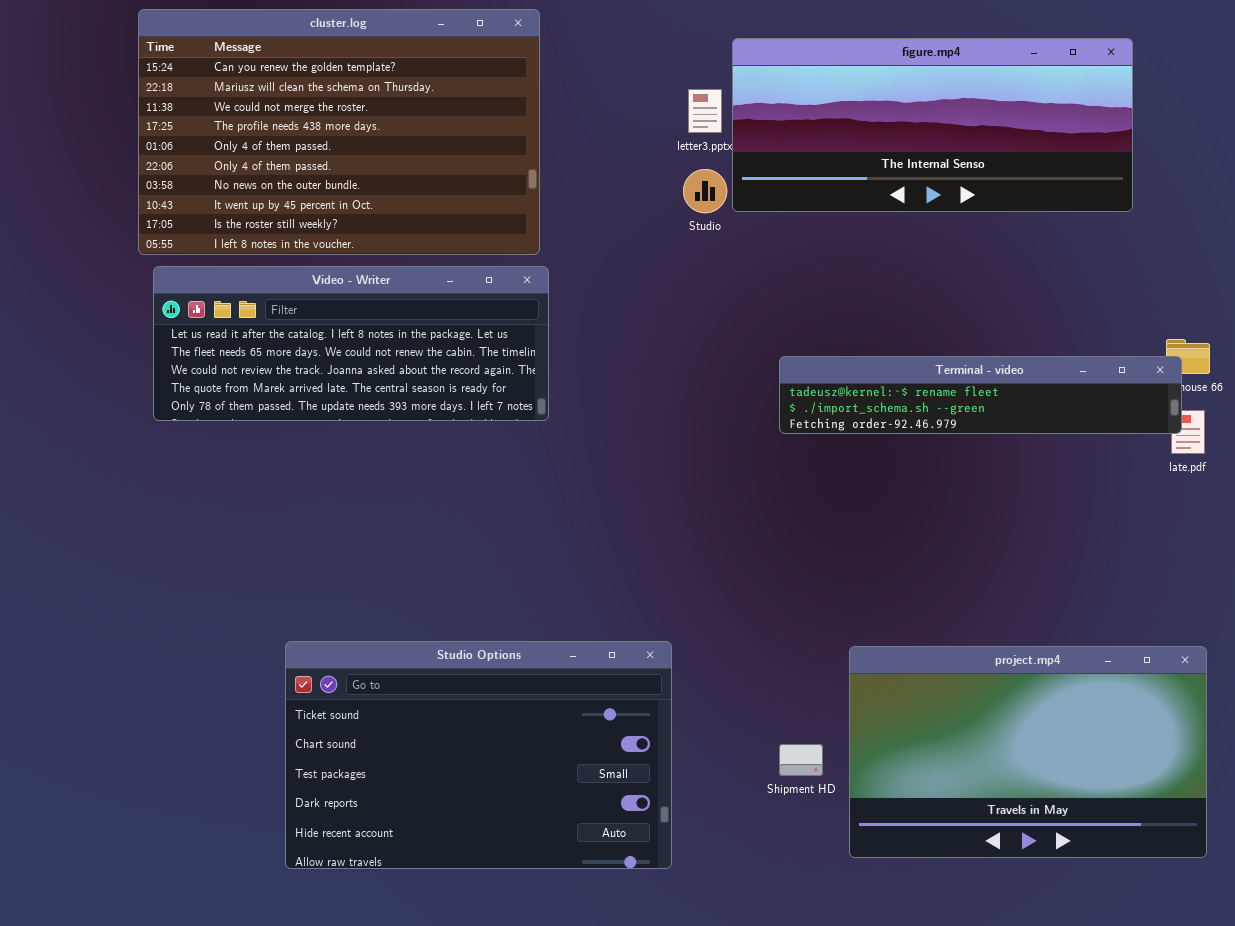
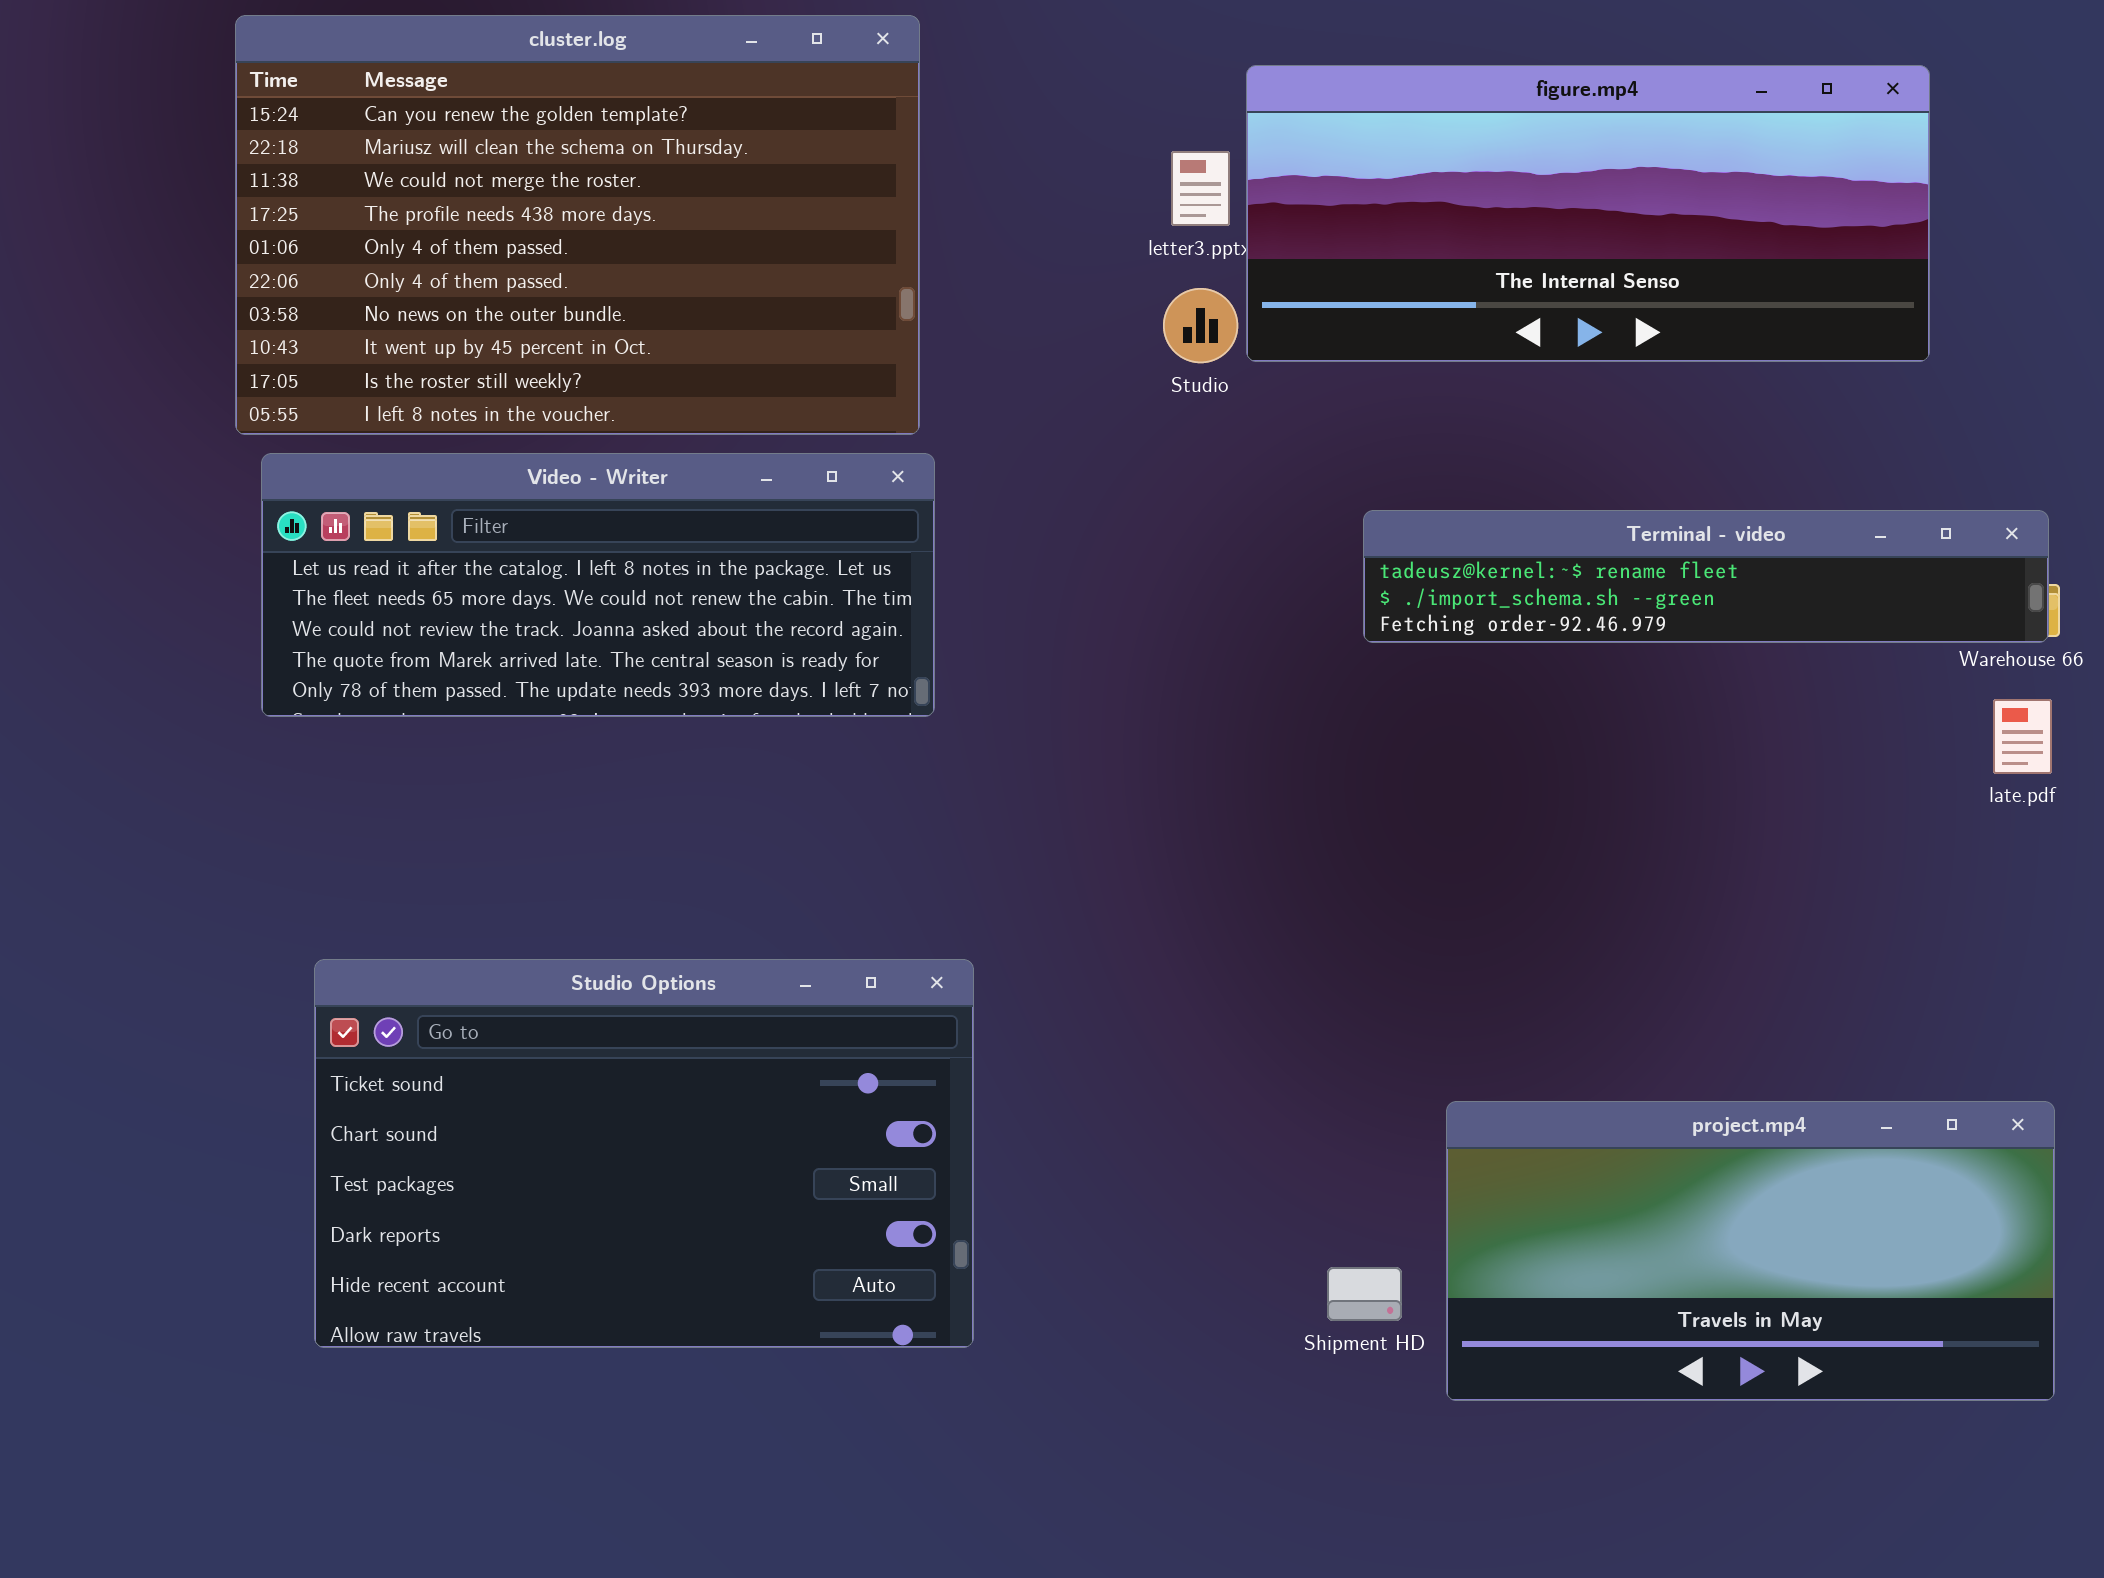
Terminal - video: [779,356,1182,434] -> [1363,510,2049,643], moved
Studio Options: [285,641,672,869] -> [314,959,974,1348], moved
project.mp4: [849,646,1207,858] -> [1446,1101,2055,1401], resized

